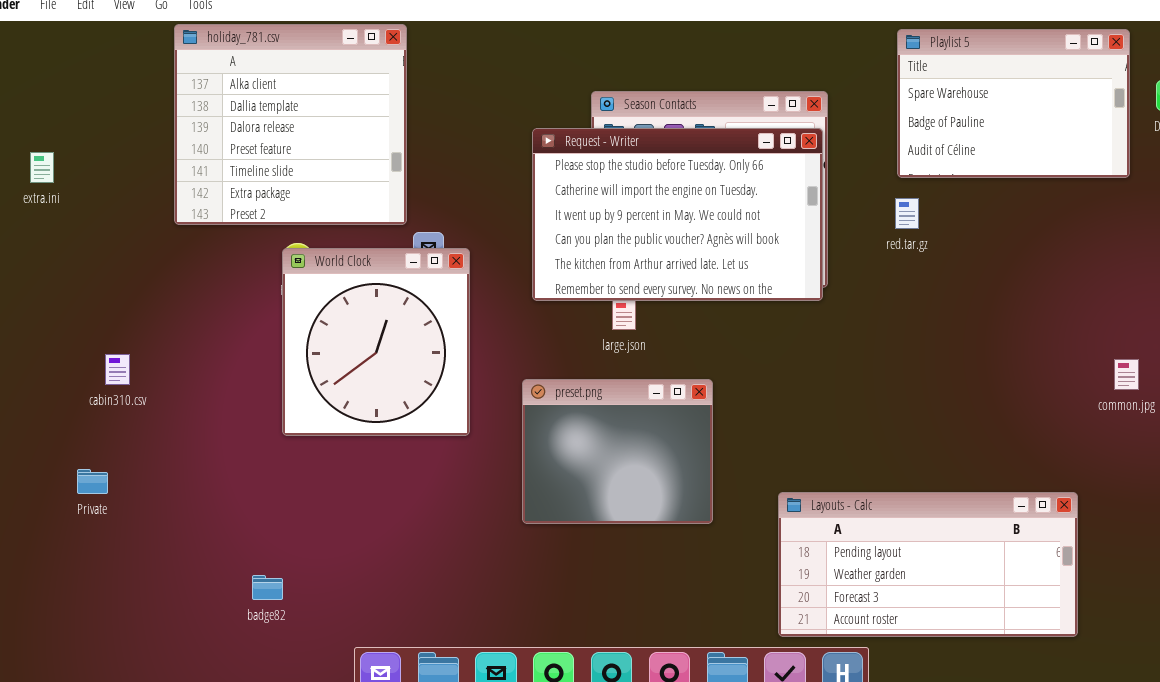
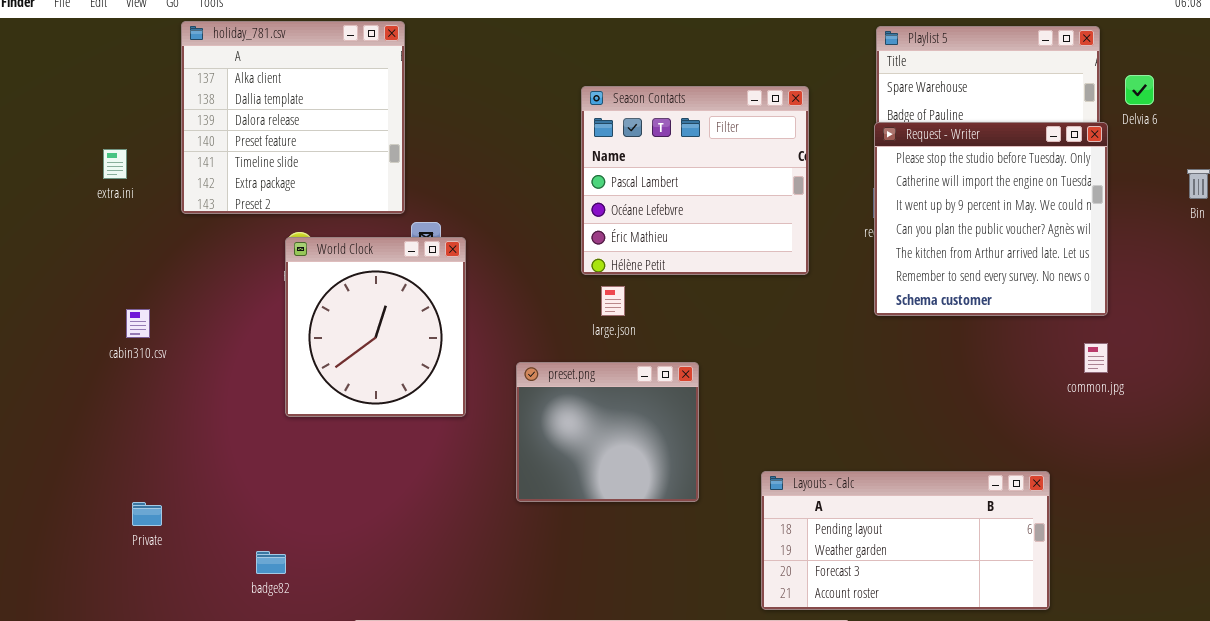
Request - Writer: [532,128,823,301] -> [874,122,1108,316], moved, resized
extra.ini: [30,152,54,183] -> [103,149,127,179], moved
cabin310.csv: [105,354,130,385] -> [126,309,150,338], moved
Private: [77,469,108,494] -> [132,502,162,526], moved

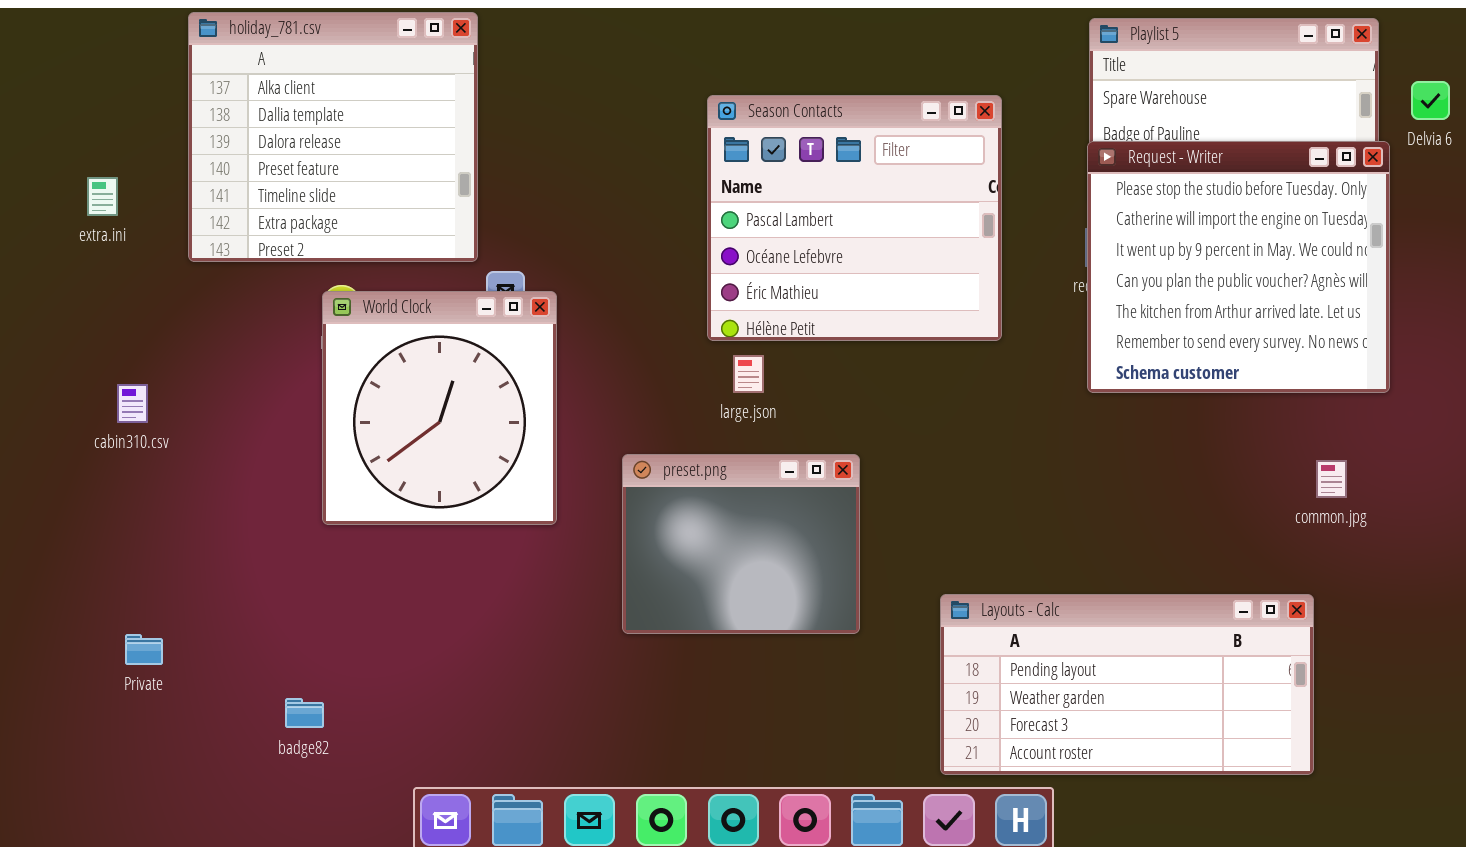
common.jpg: [1084,343,1108,373] -> [1316,460,1347,498], moved

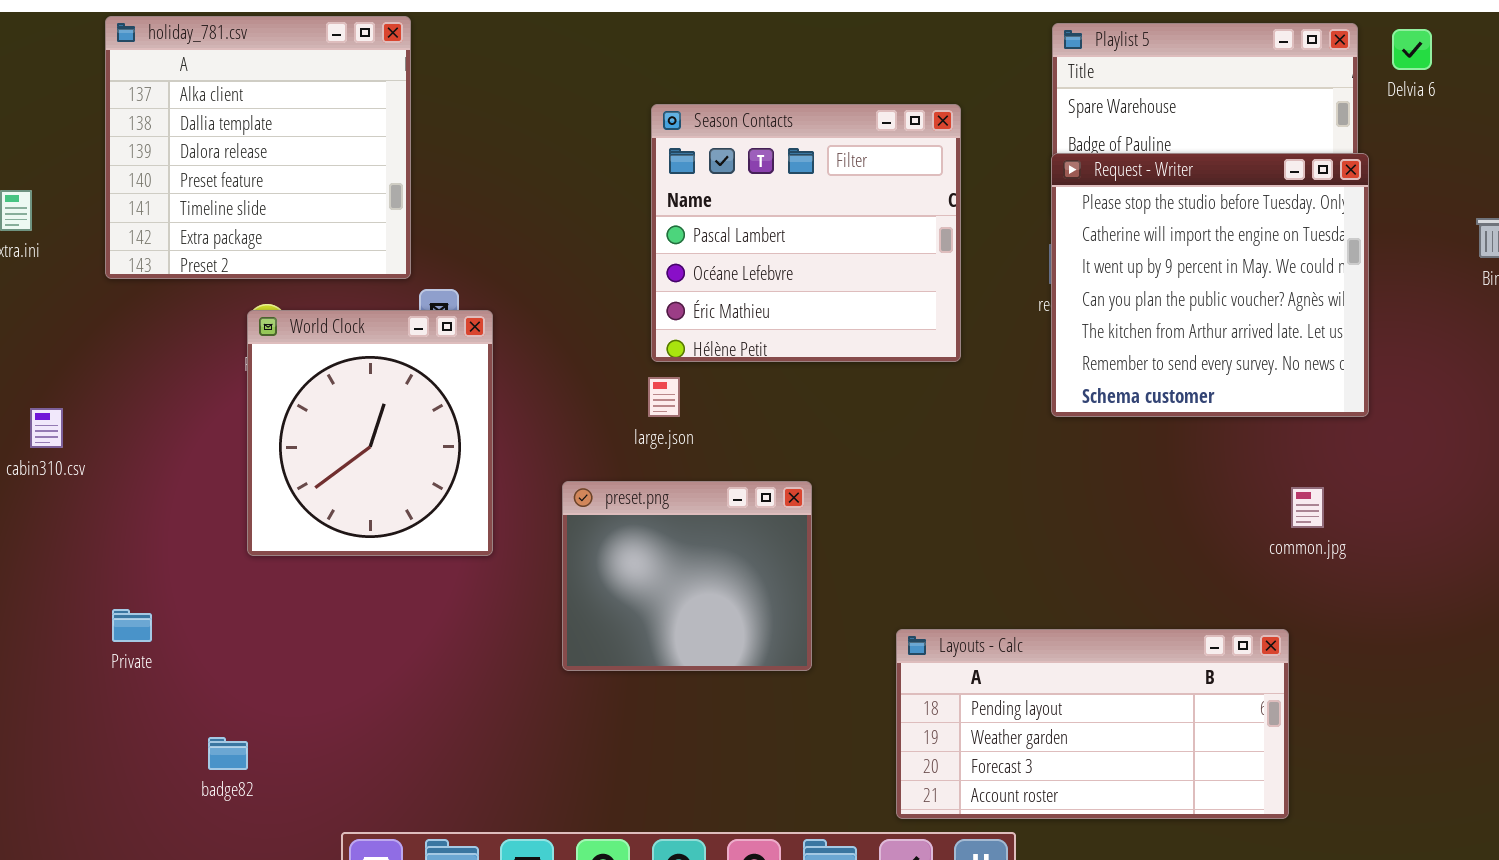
Delvia 6: [1411,81,1450,120] -> [1392,29,1432,70], moved
large.json: [733,355,764,393] -> [648,377,680,417], moved
Private: [125,634,163,665] -> [112,609,152,642], moved

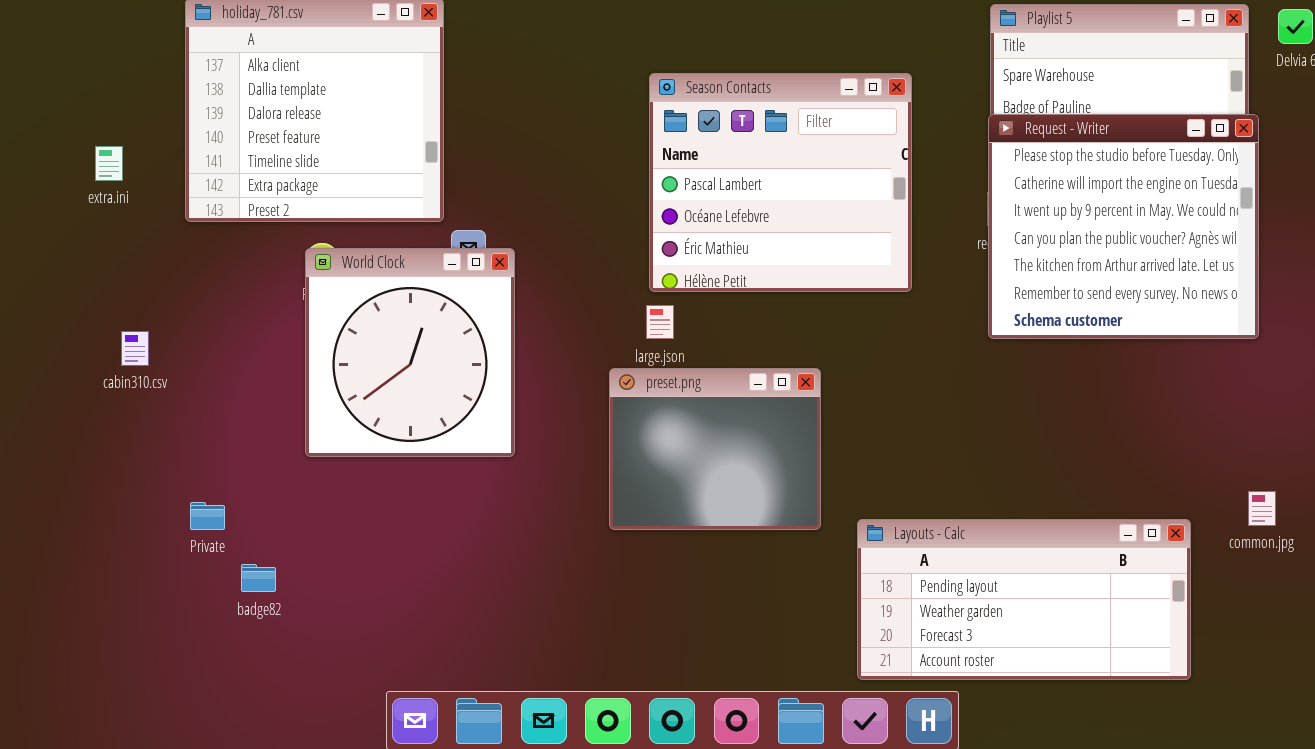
preset.png: [562,481,812,671] -> [609,368,821,530], moved
common.jpg: [1291,487,1324,528] -> [1248,491,1276,526], moved
badge82: [208,737,248,770] -> [241,564,276,592], moved

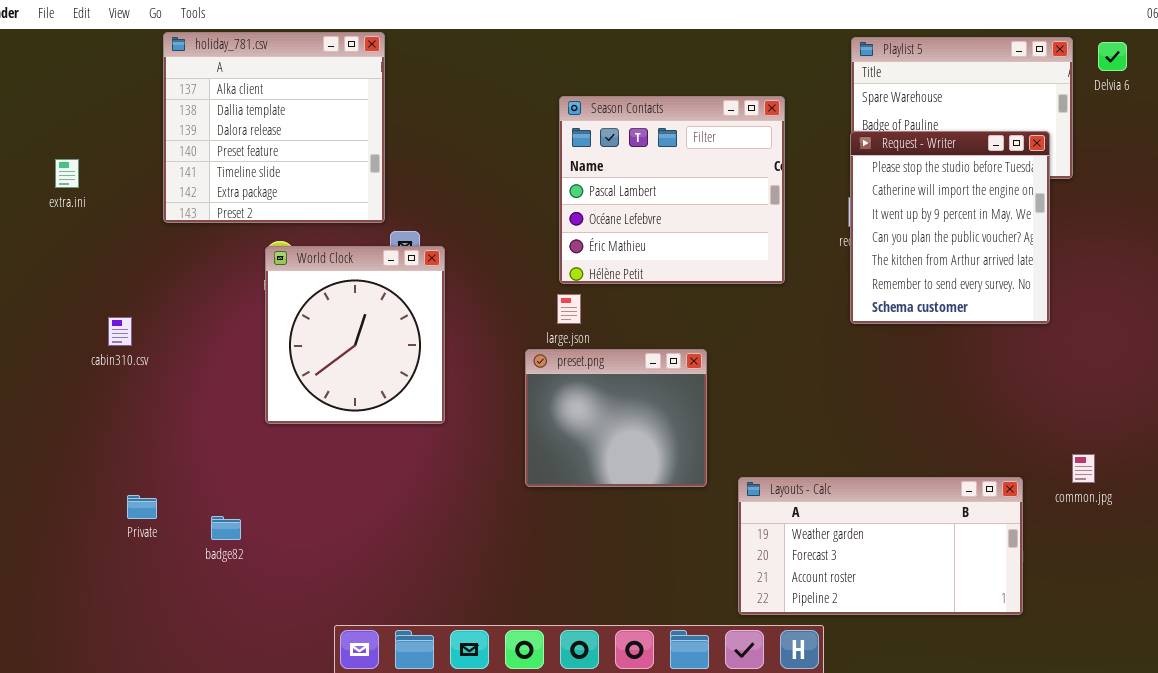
Request - Writer: [988,114,1259,339] -> [850,131,1050,324], resized
extra.ini: [95,146,123,181] -> [55,159,79,188], moved
Private: [190,502,225,530] -> [127,495,157,519], moved
Layouts - Calc: [857,519,1191,680] -> [738,477,1023,615], scrolled down 1 row

